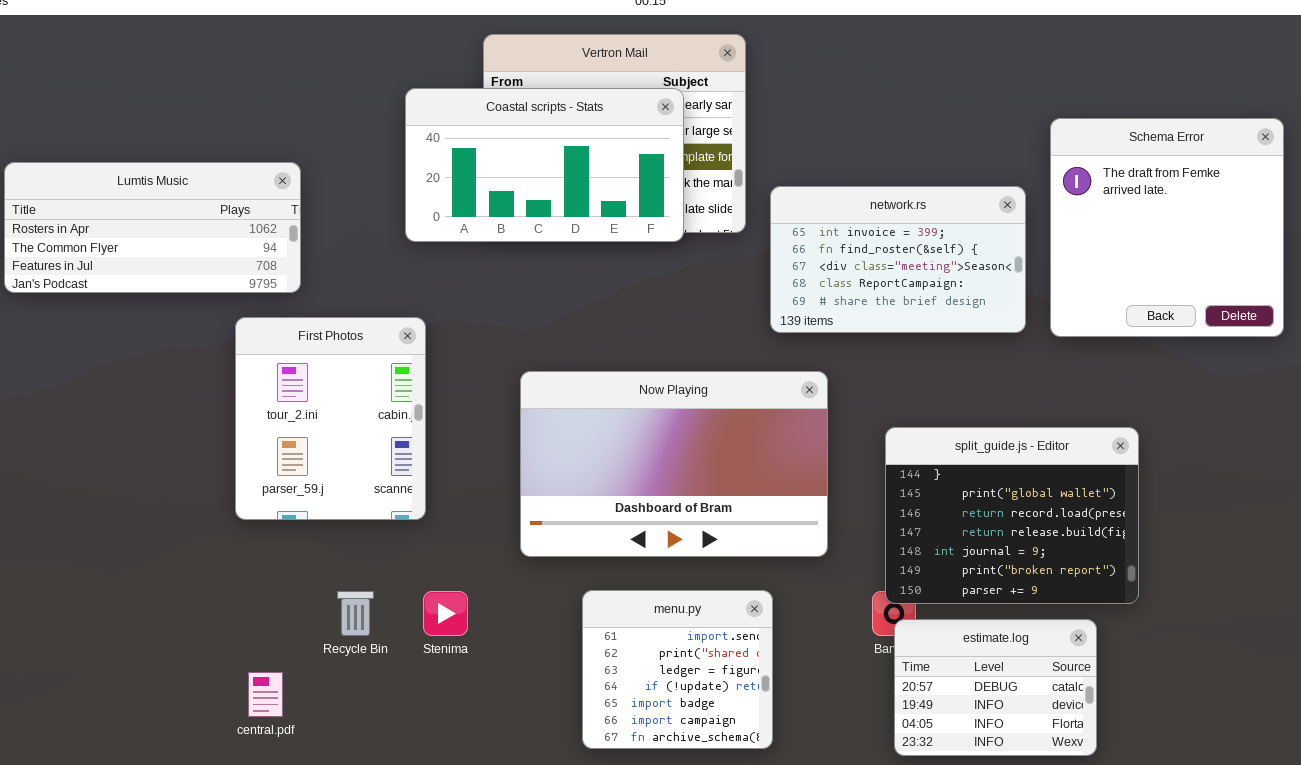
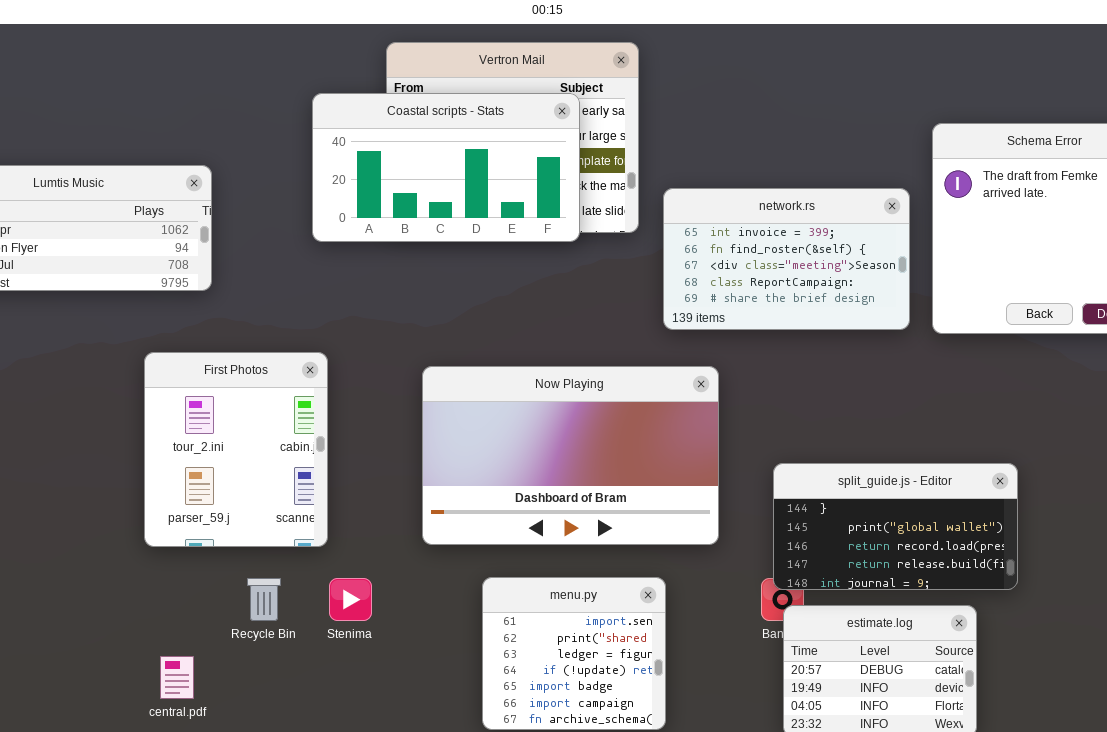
First Photos: [235,317,426,520] -> [144,352,328,547], moved
split_guide.js - Editor: [885,427,1139,604] -> [773,463,1018,590], resized

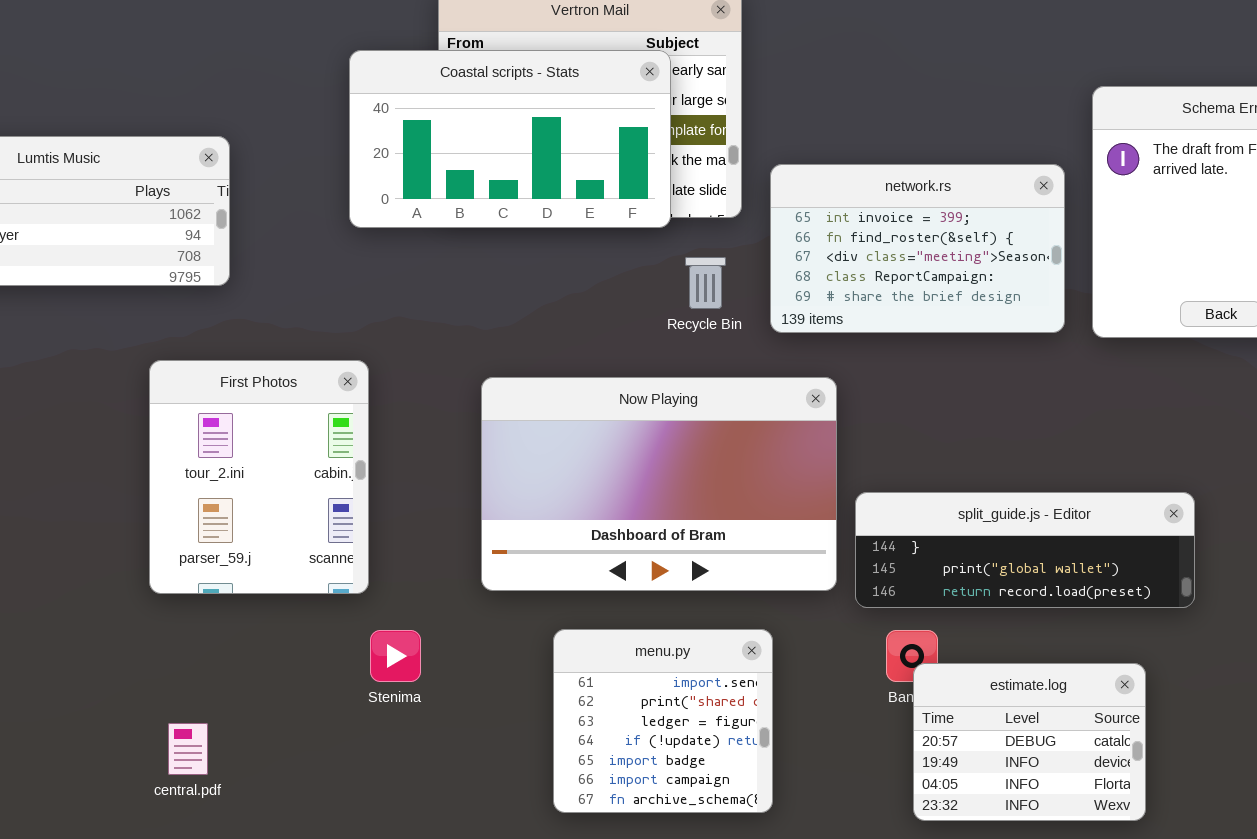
split_guide.js - Editor: [773,463,1018,590] -> [855,492,1195,608], resized
Recycle Bin: [247,578,281,621] -> [685,257,726,309], moved

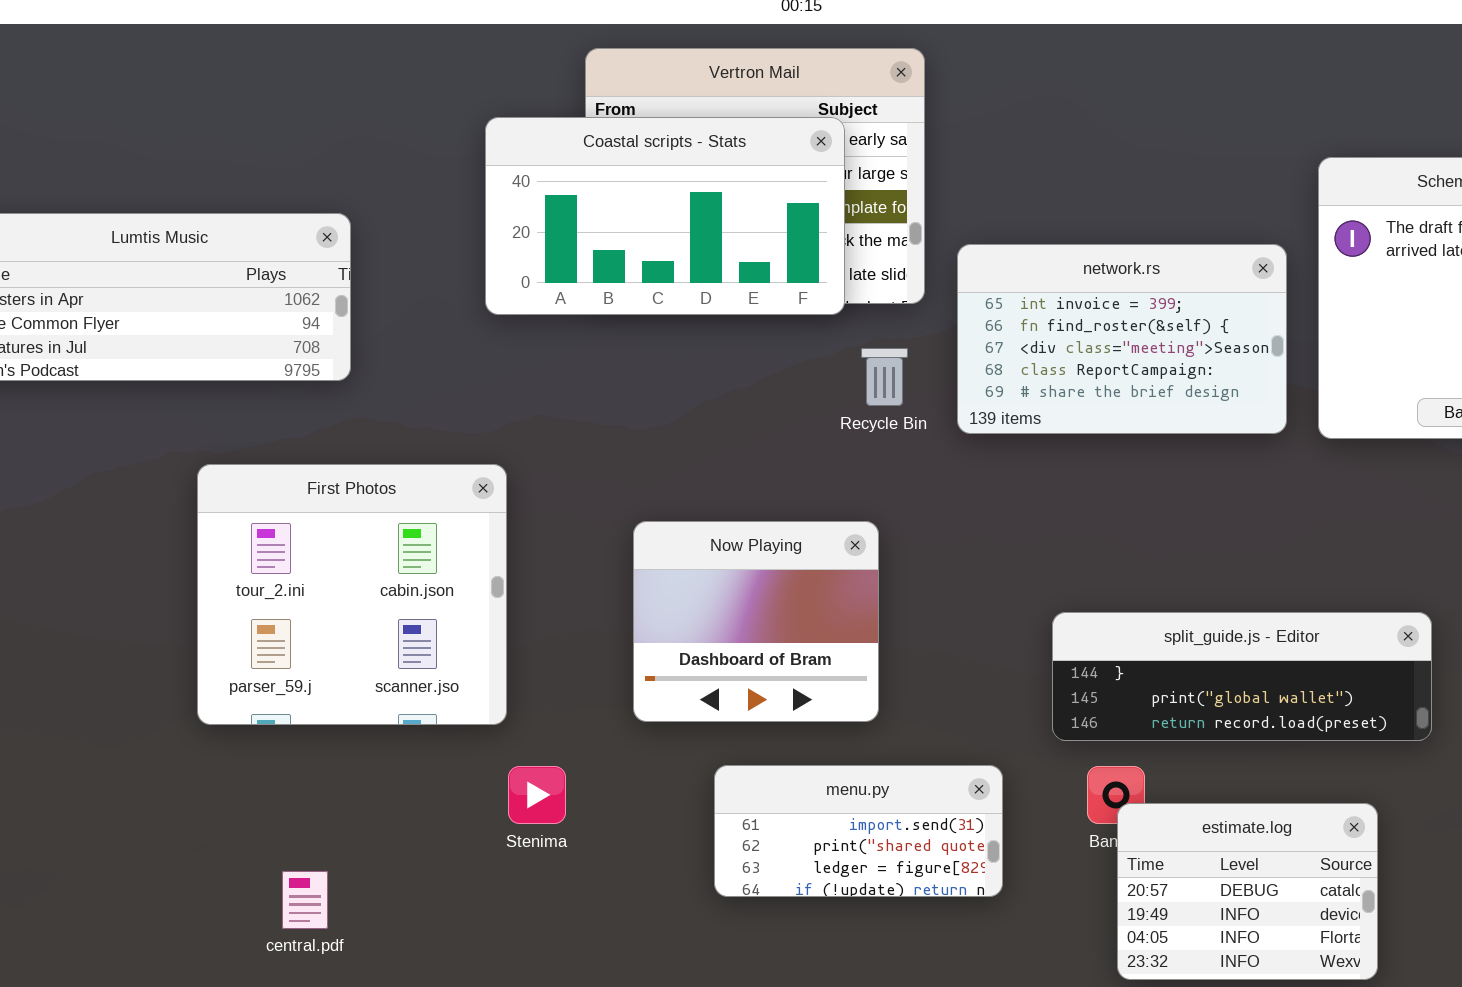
First Photos: [149,360,369,594] -> [197,464,507,725], resized
Now Playing: [481,377,837,591] -> [633,521,879,722], resized
menu.py: [553,629,773,813] -> [714,765,1003,897], resized

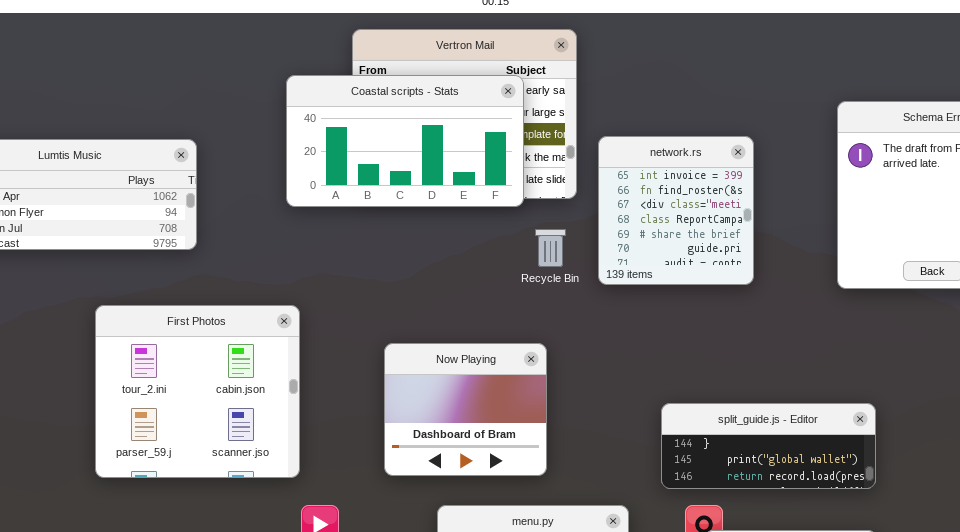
network.rs: [957,244,1287,434] -> [598,136,754,285], resized
split_guide.js - Editor: [1052,612,1432,741] -> [661,403,876,489], resized

